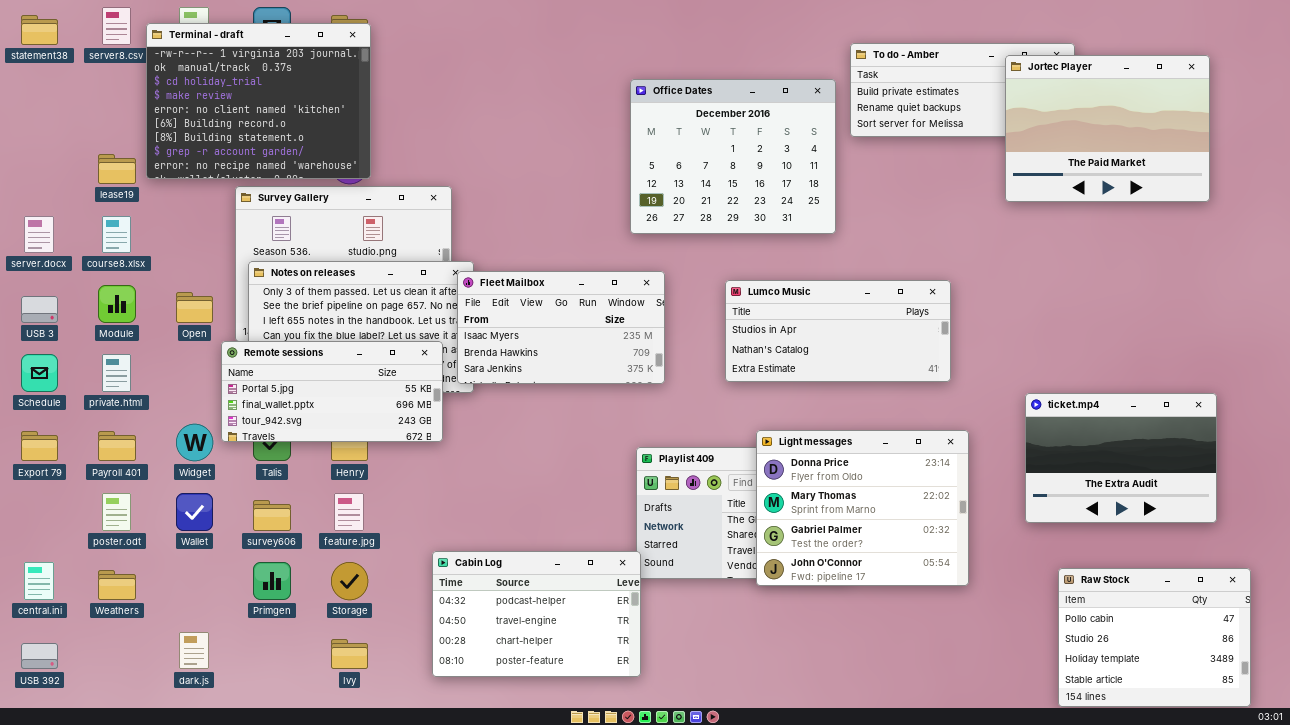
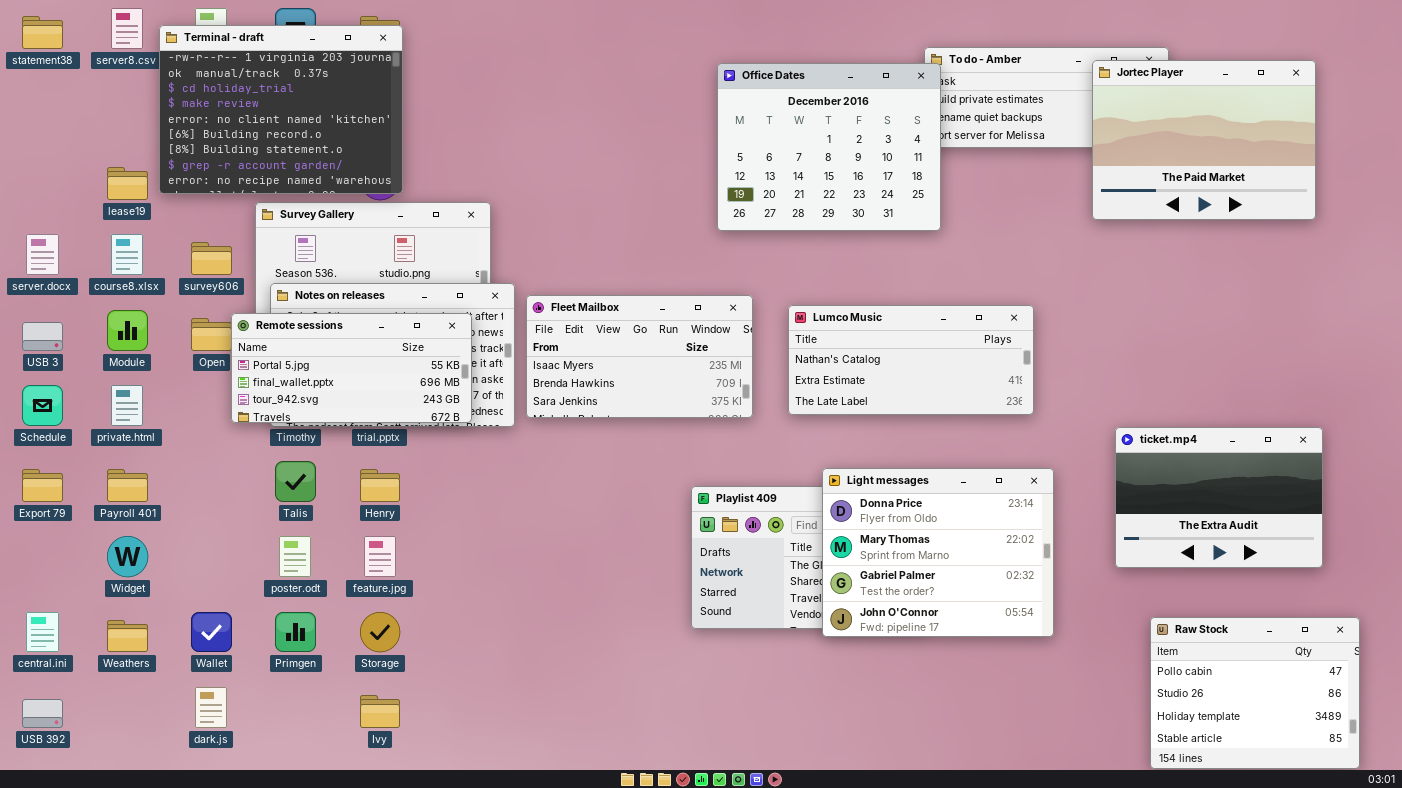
Office Dates: [630,79,836,234] -> [717,63,941,231], moved
Fleet Mailbox: [457,271,665,384] -> [526,295,753,418], moved
Lumco Music: [725,280,951,382] -> [788,305,1034,415], scrolled down 1 row
Remote sessions: [221,341,443,442] -> [231,313,472,423], moved
Widget: [176,424,213,461] -> [107,536,148,577], moved
poster.odt: [102,493,131,531] -> [279,536,311,577], moved
Wallet: [176,493,213,531] -> [191,612,232,652], moved
survey606: [253,500,291,531] -> [191,242,232,275], moved
Cabin Log: [432,551,641,677] -> none, closed

